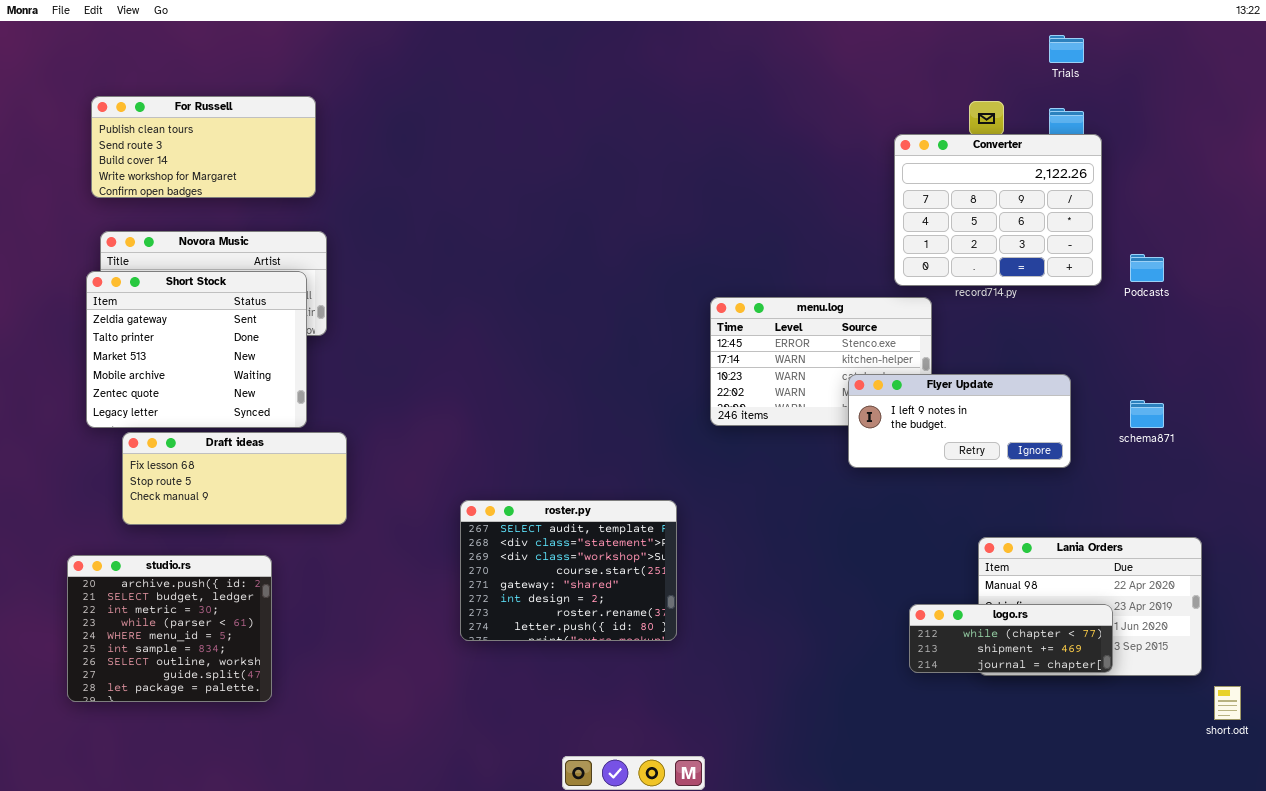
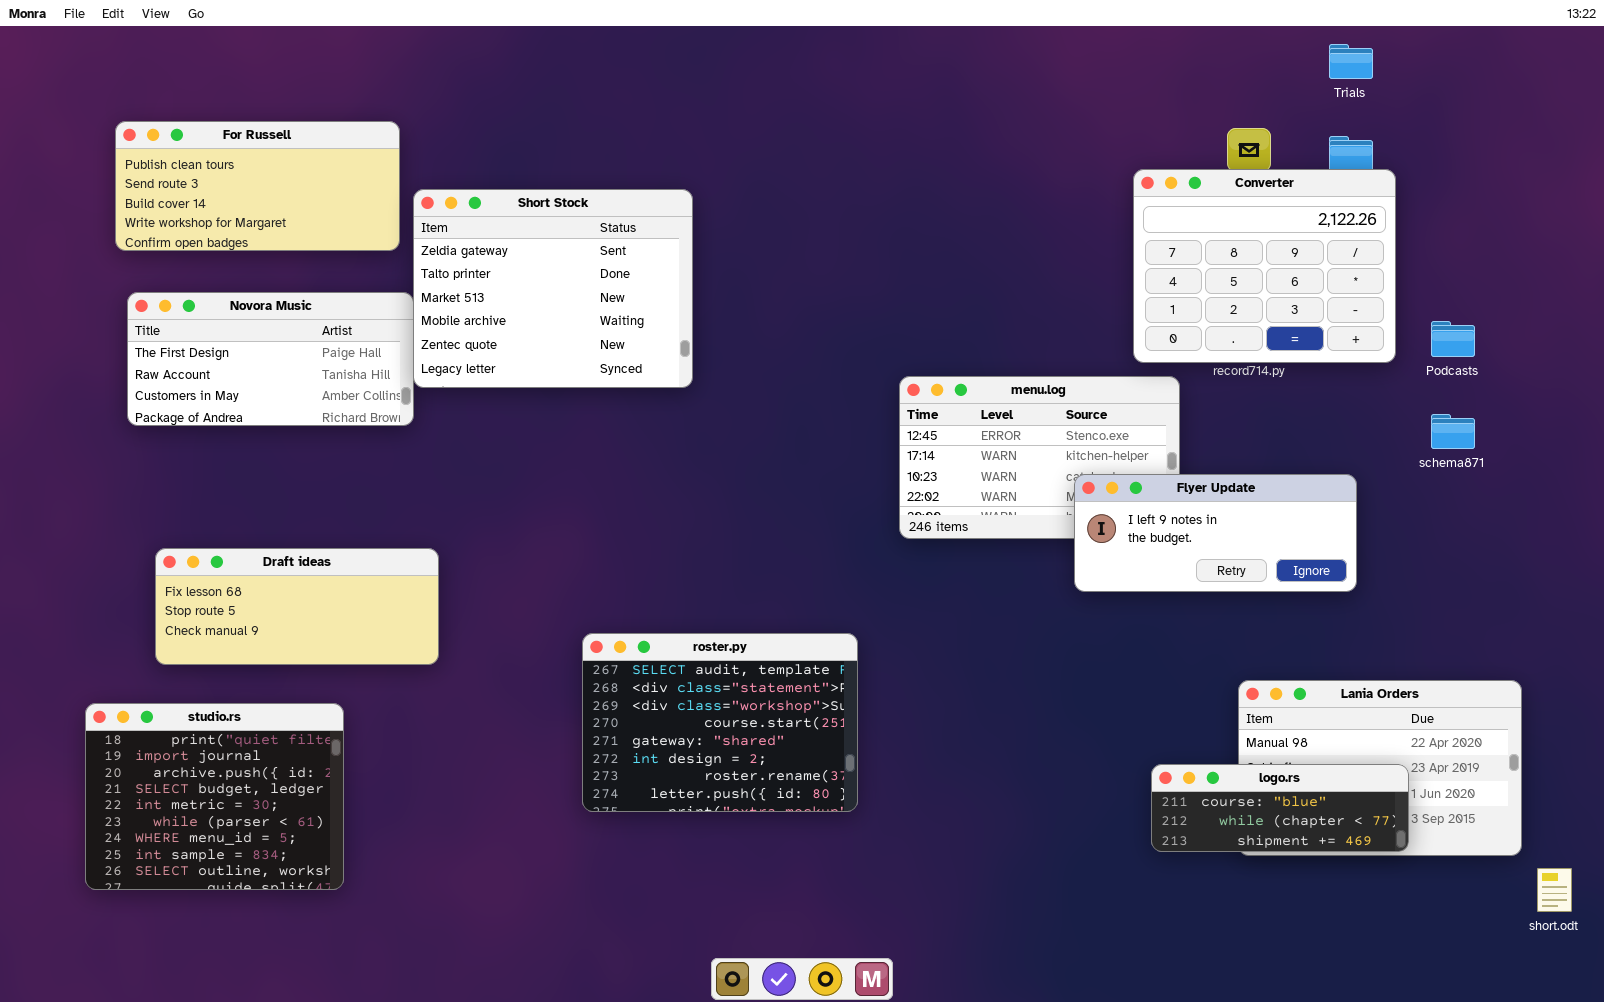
Short Stock: [86,271,307,428] -> [413,189,693,388], moved
schema871: [1130,400,1164,428] -> [1431,414,1475,449], moved
studio.rs: [67,555,272,702] -> [85,703,344,890], scrolled up 2 rows
logo.rs: [909,604,1113,673] -> [1151,764,1409,852], scrolled up 1 row

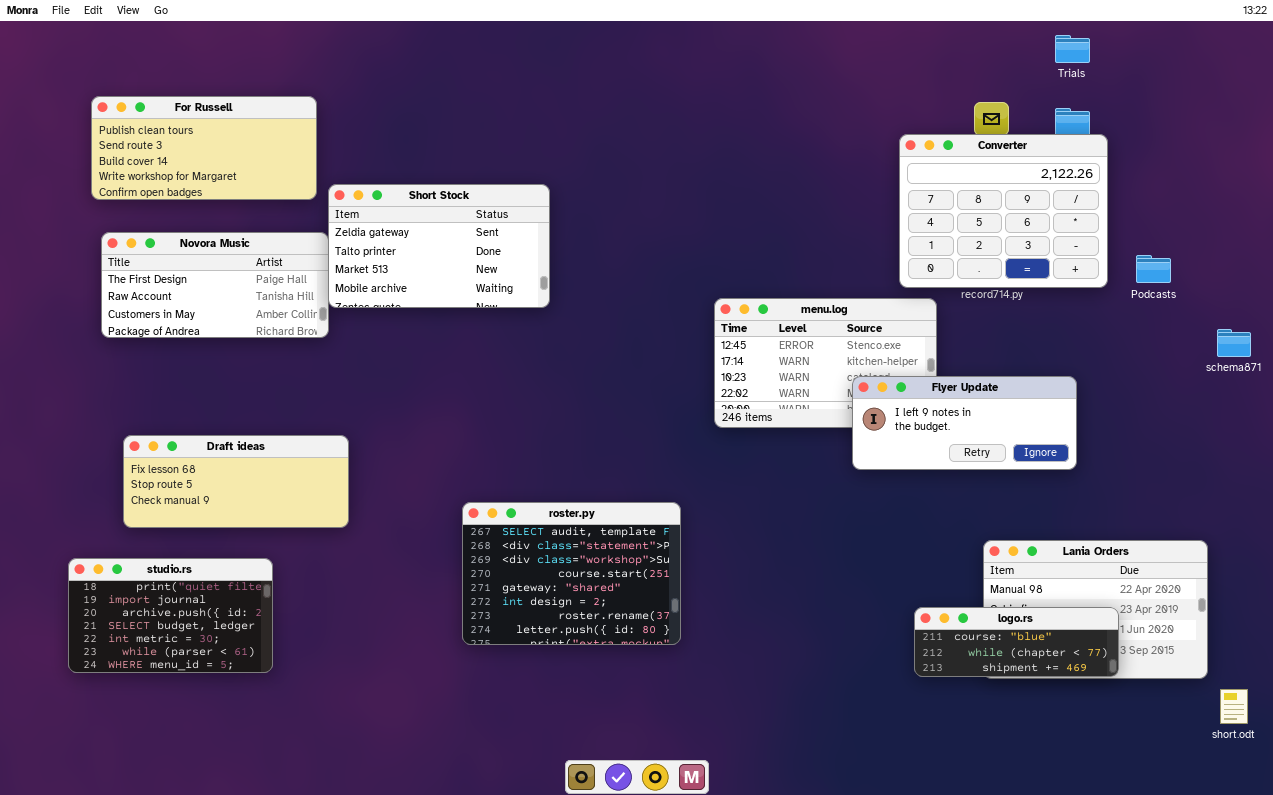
Short Stock: [413,189,693,388] -> [328,184,550,308], resized
schema871: [1431,414,1475,449] -> [1217,329,1251,357], moved
studio.rs: [85,703,344,890] -> [68,558,273,673], resized

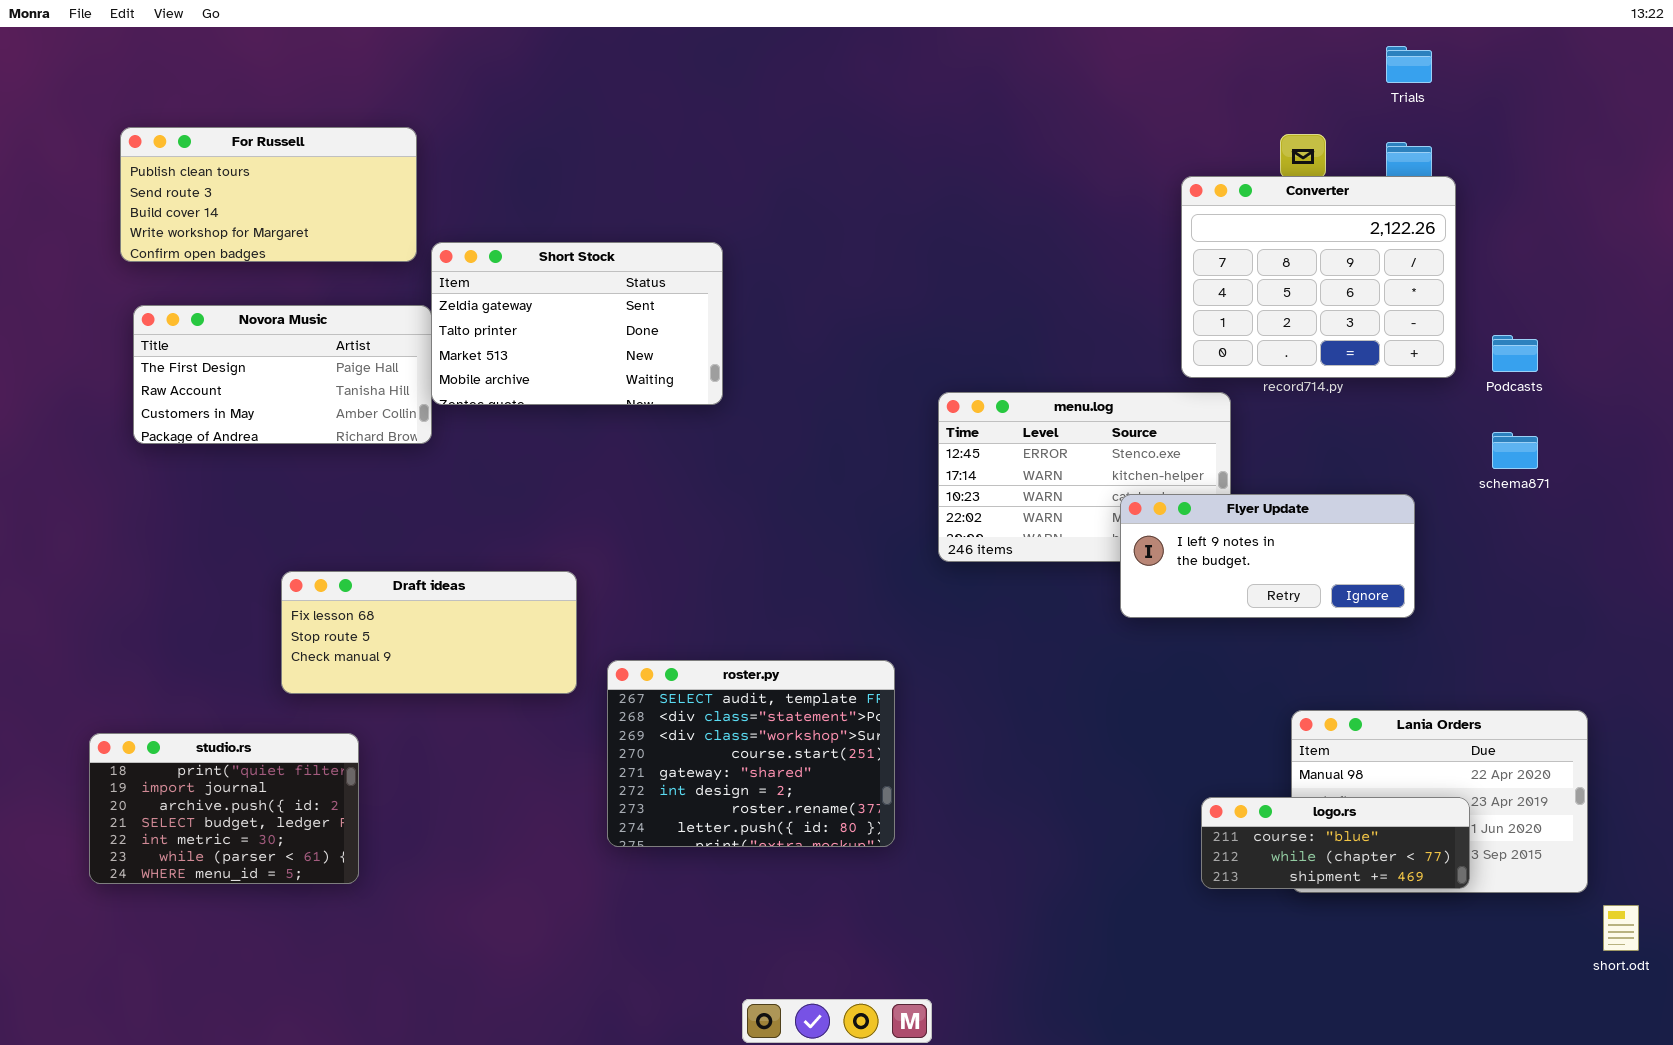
schema871: [1217,329,1251,357] -> [1492,432,1538,469], moved
Draft ideas: [123,435,349,528] -> [281,571,577,694], moved

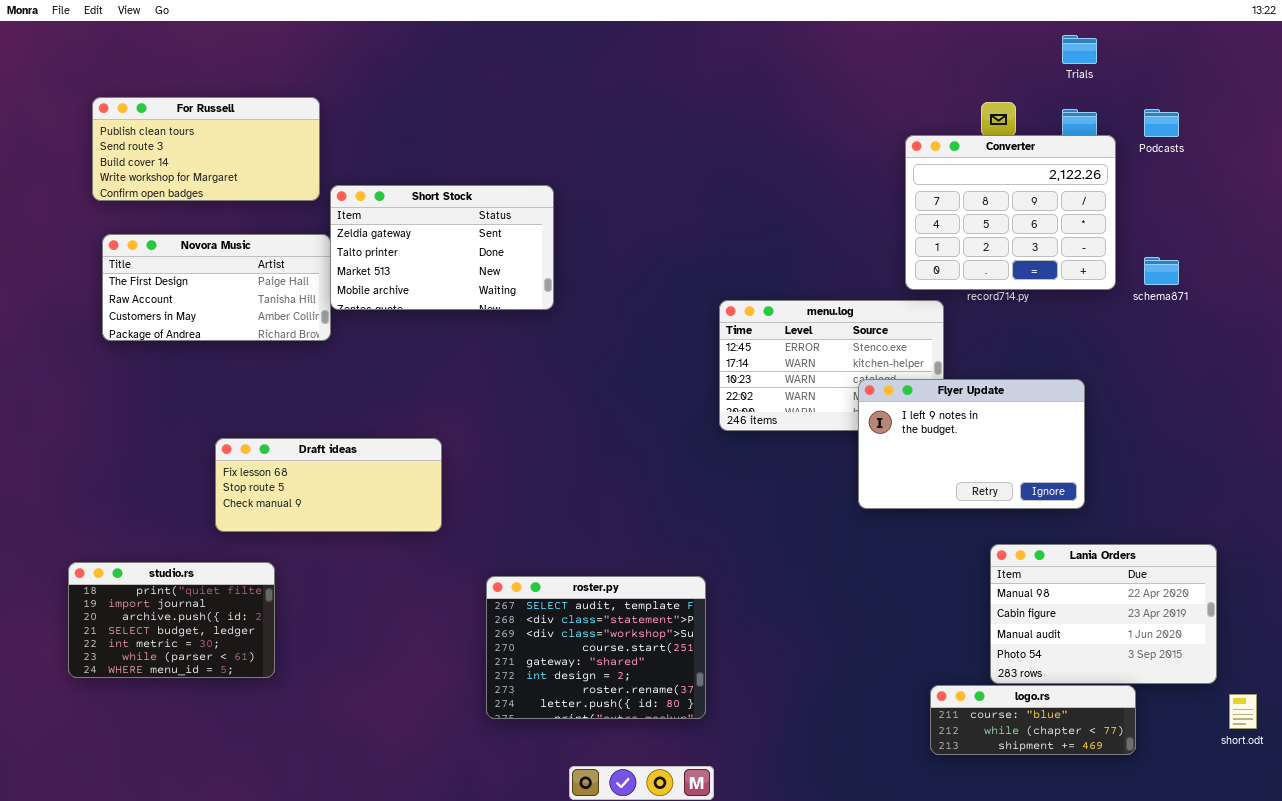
Podcasts: [1492,335,1538,372] -> [1144,109,1179,137], moved
schema871: [1492,432,1538,469] -> [1144,257,1179,285], moved
Flyer Update: [1120,494,1415,618] -> [858,379,1085,509], resized
roster.py: [607,660,895,847] -> [486,576,706,719], moved
logo.rs: [1201,797,1470,889] -> [930,685,1136,755], moved

